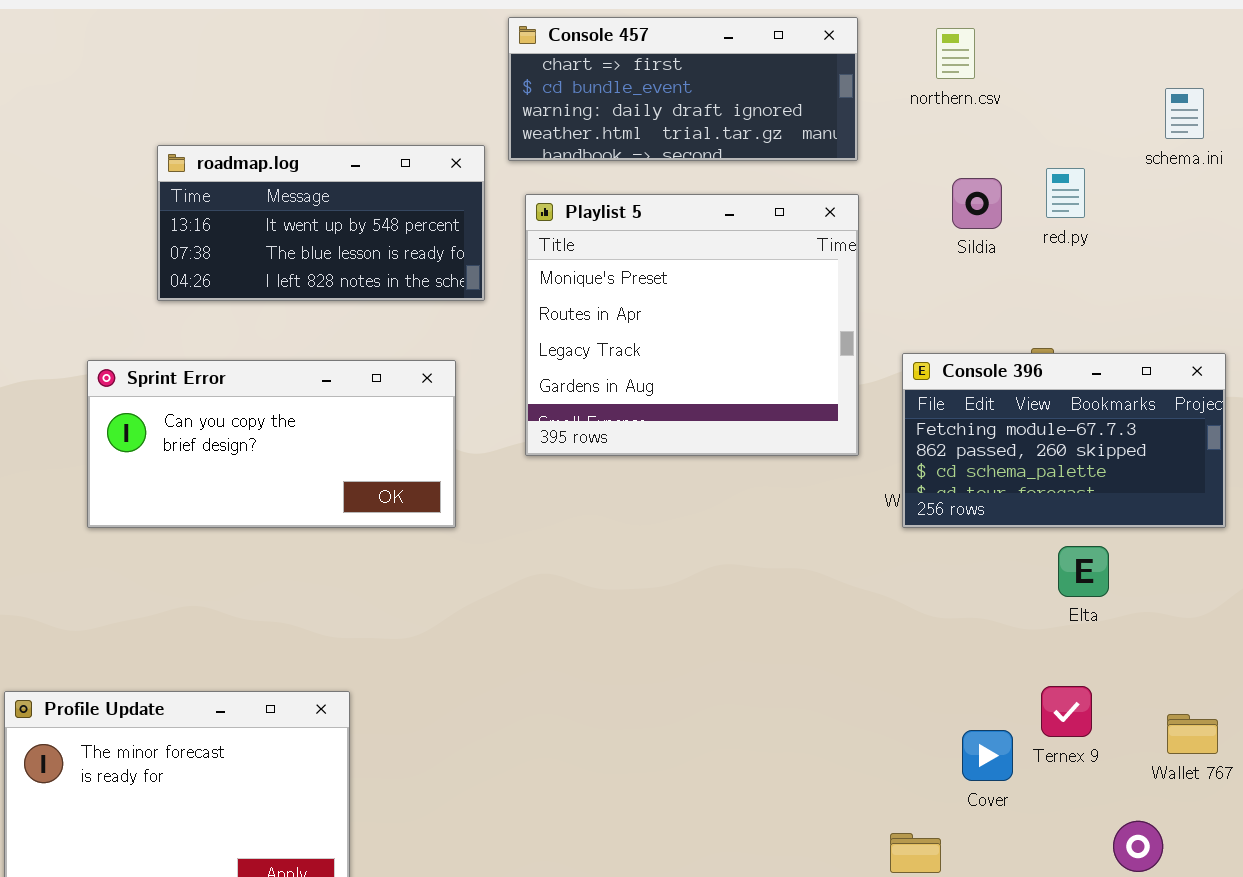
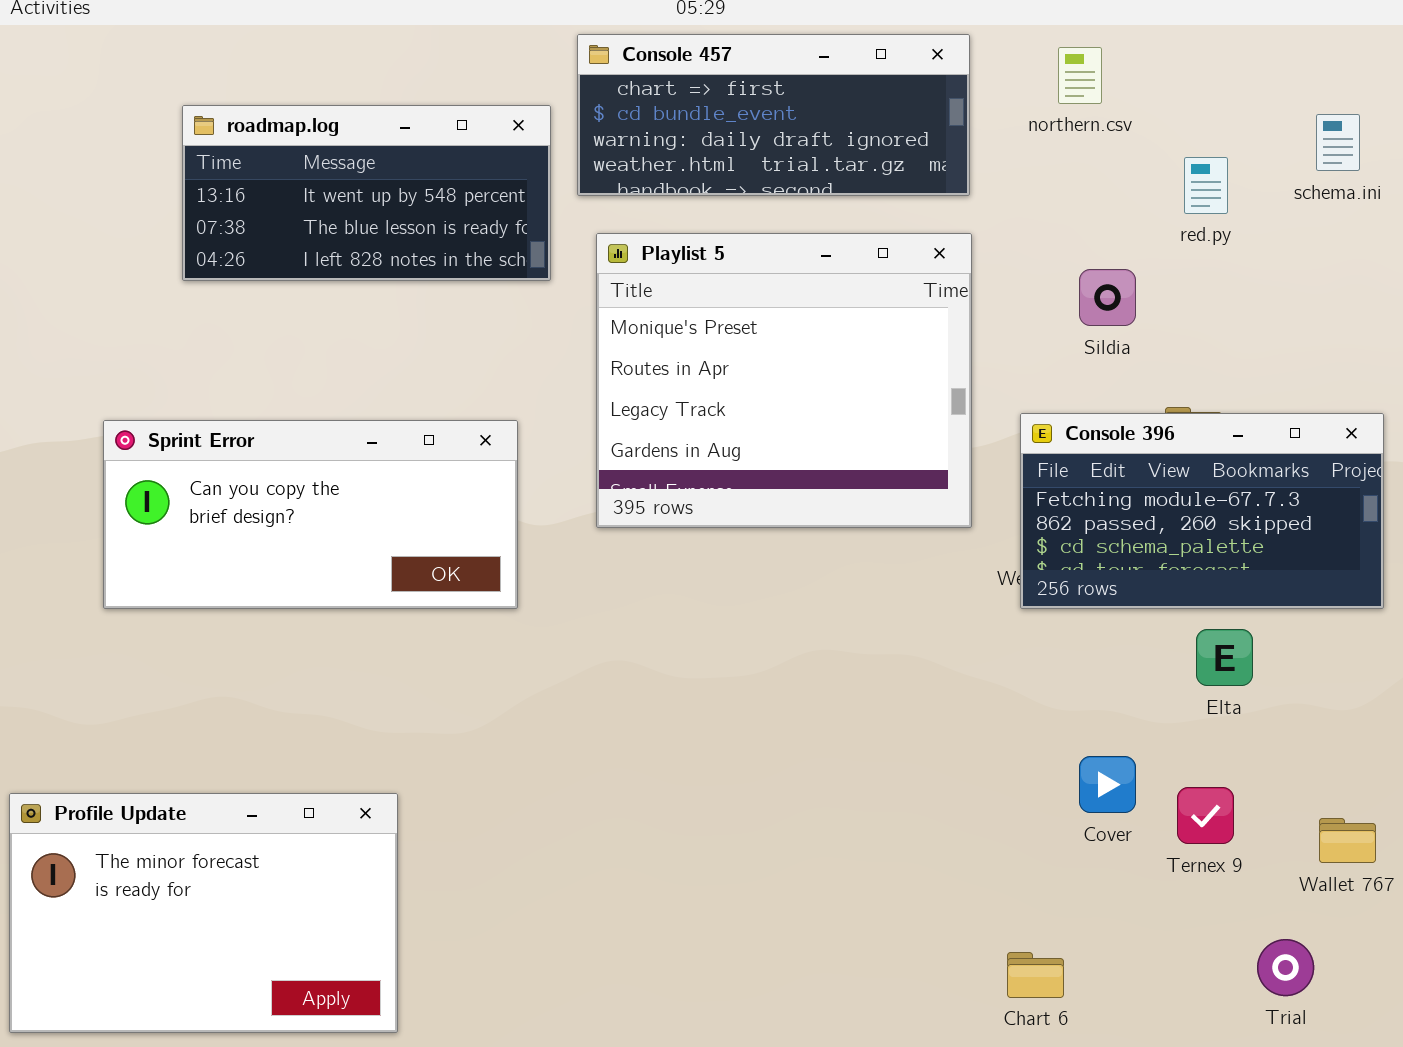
roadmap.log: [157,145,485,301] -> [182,105,551,281], moved
red.py: [1046,168,1085,218] -> [1184,157,1228,214], moved
Sildia: [952,178,1002,229] -> [1079,269,1136,326], moved
Cover: [962,730,1013,781] -> [1079,756,1136,813], moved

